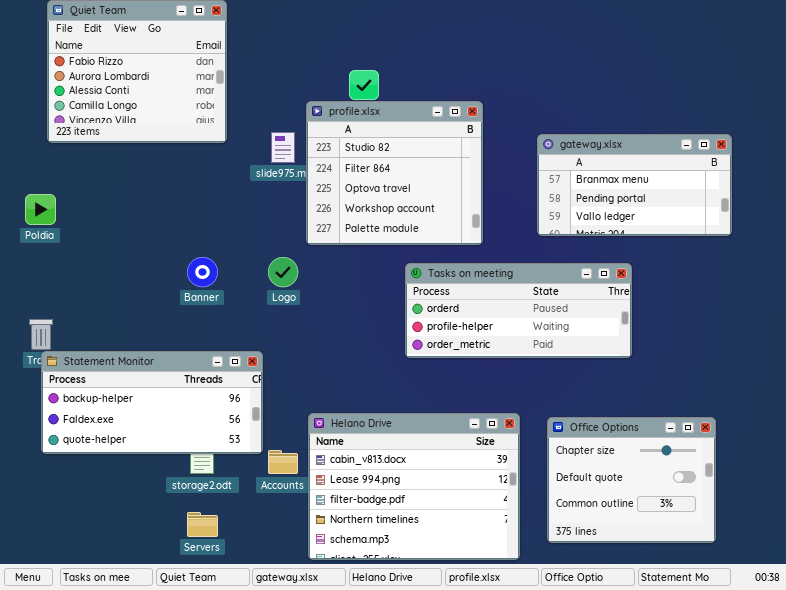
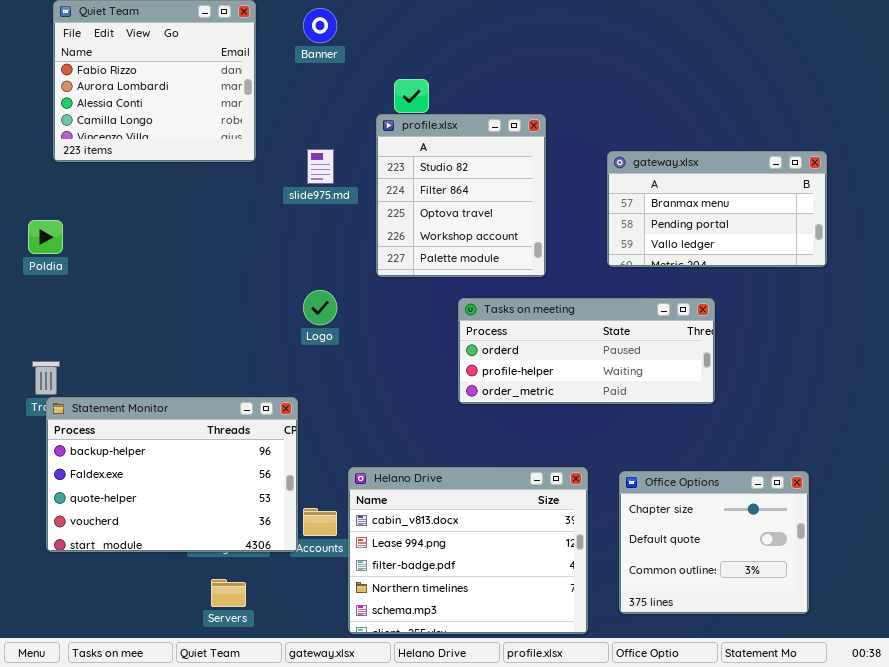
profile.xlsx: [306,101,483,245] -> [376,114,546,277], resized
Banner: [187,257,218,287] -> [303,8,337,43], moved
Statement Monitor: [41,351,263,454] -> [46,397,298,552], resized

